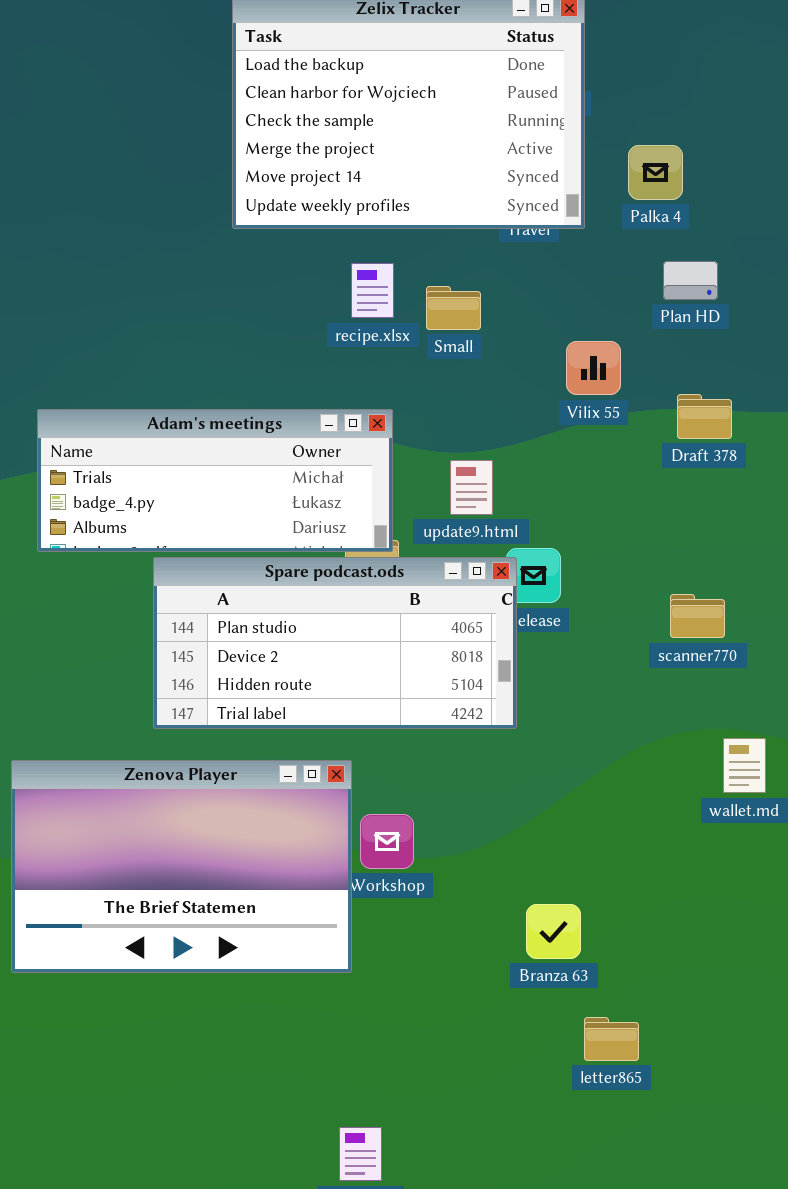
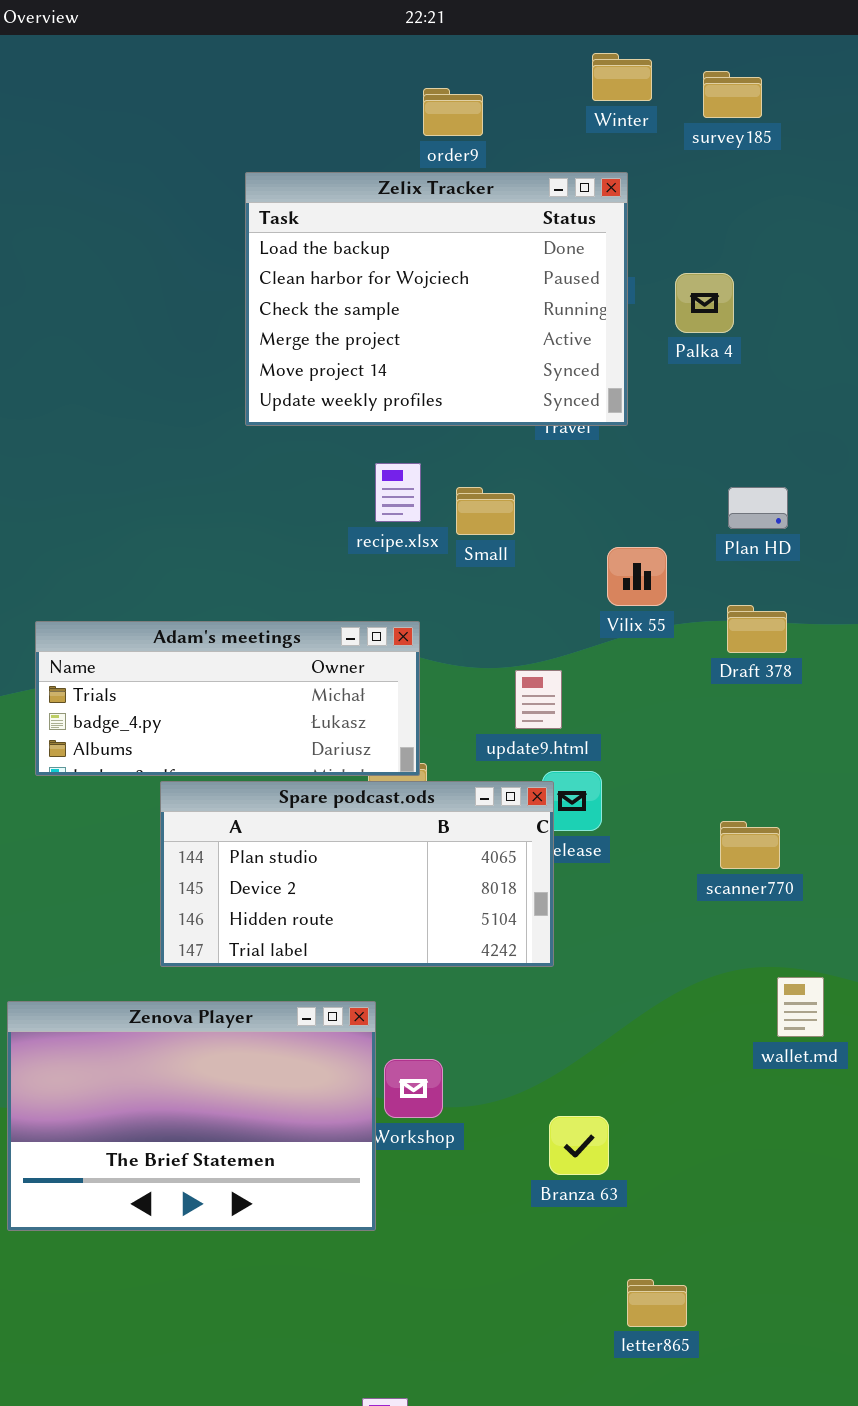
Palka 4: [628,145,683,200] -> [675,273,734,333], moved
Plan HD: [663,261,718,300] -> [728,487,788,529], moved
update9.html: [450,460,493,515] -> [515,670,562,729], moved
Branza 63: [526,904,581,959] -> [549,1116,609,1175], moved

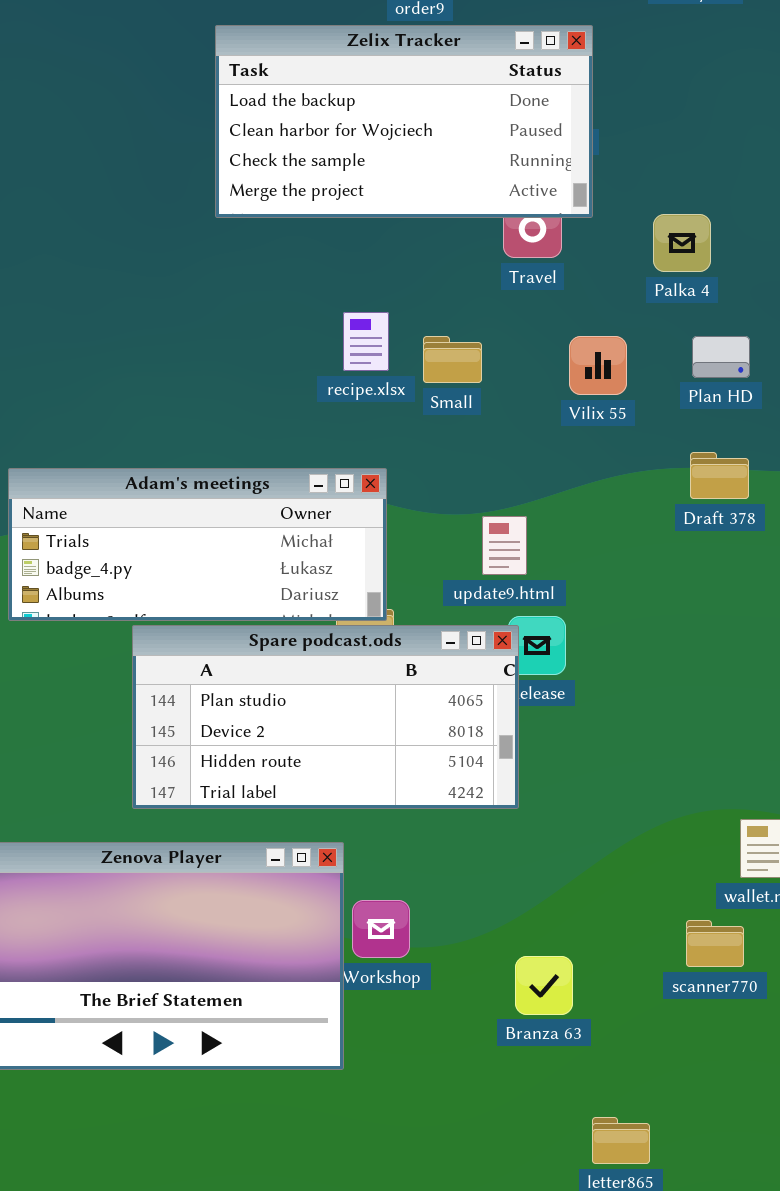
Zelix Tracker: [245,172,628,426] -> [215,25,593,218], resized
Palka 4: [675,273,734,333] -> [653,214,711,272], moved
Vilix 55: [607,547,667,606] -> [569,336,627,395], moved
scanner770: [720,821,780,869] -> [686,920,744,967], moved

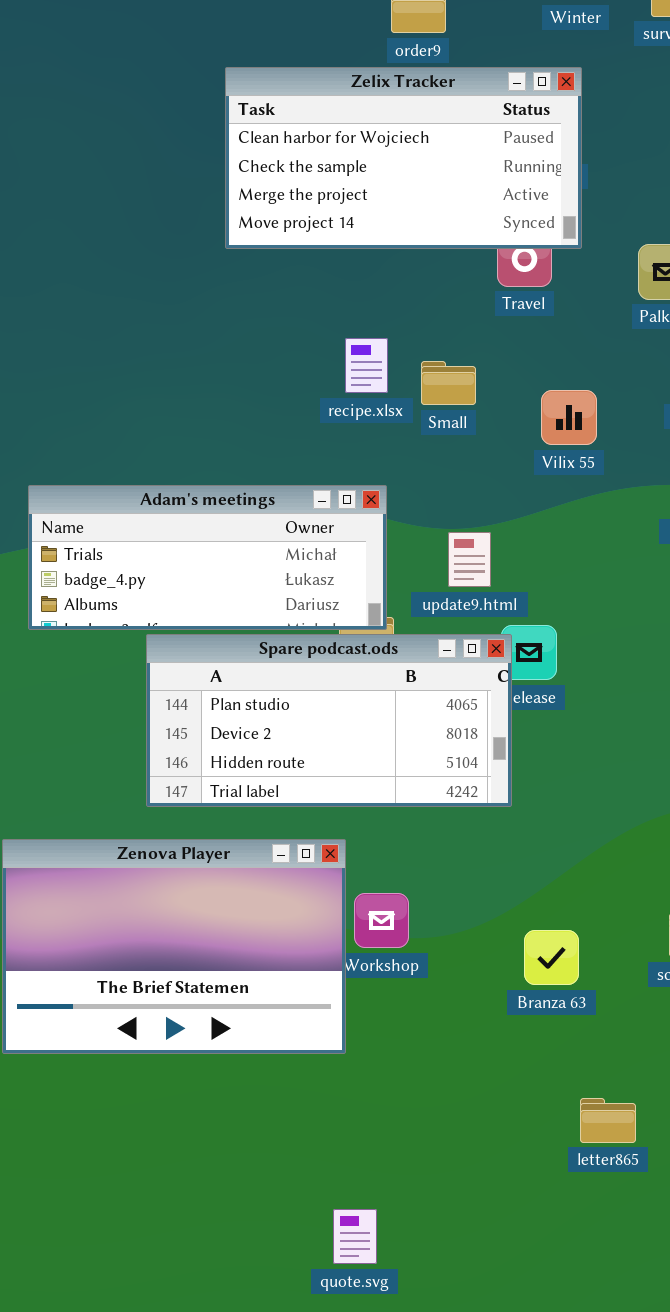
Zelix Tracker: [215,25,593,218] -> [225,67,582,249], scrolled down 1 row
Vilix 55: [569,336,627,395] -> [541,390,597,445], moved
update9.html: [482,516,527,575] -> [448,532,491,587], moved
Branza 63: [515,956,573,1015] -> [524,930,579,985], moved

